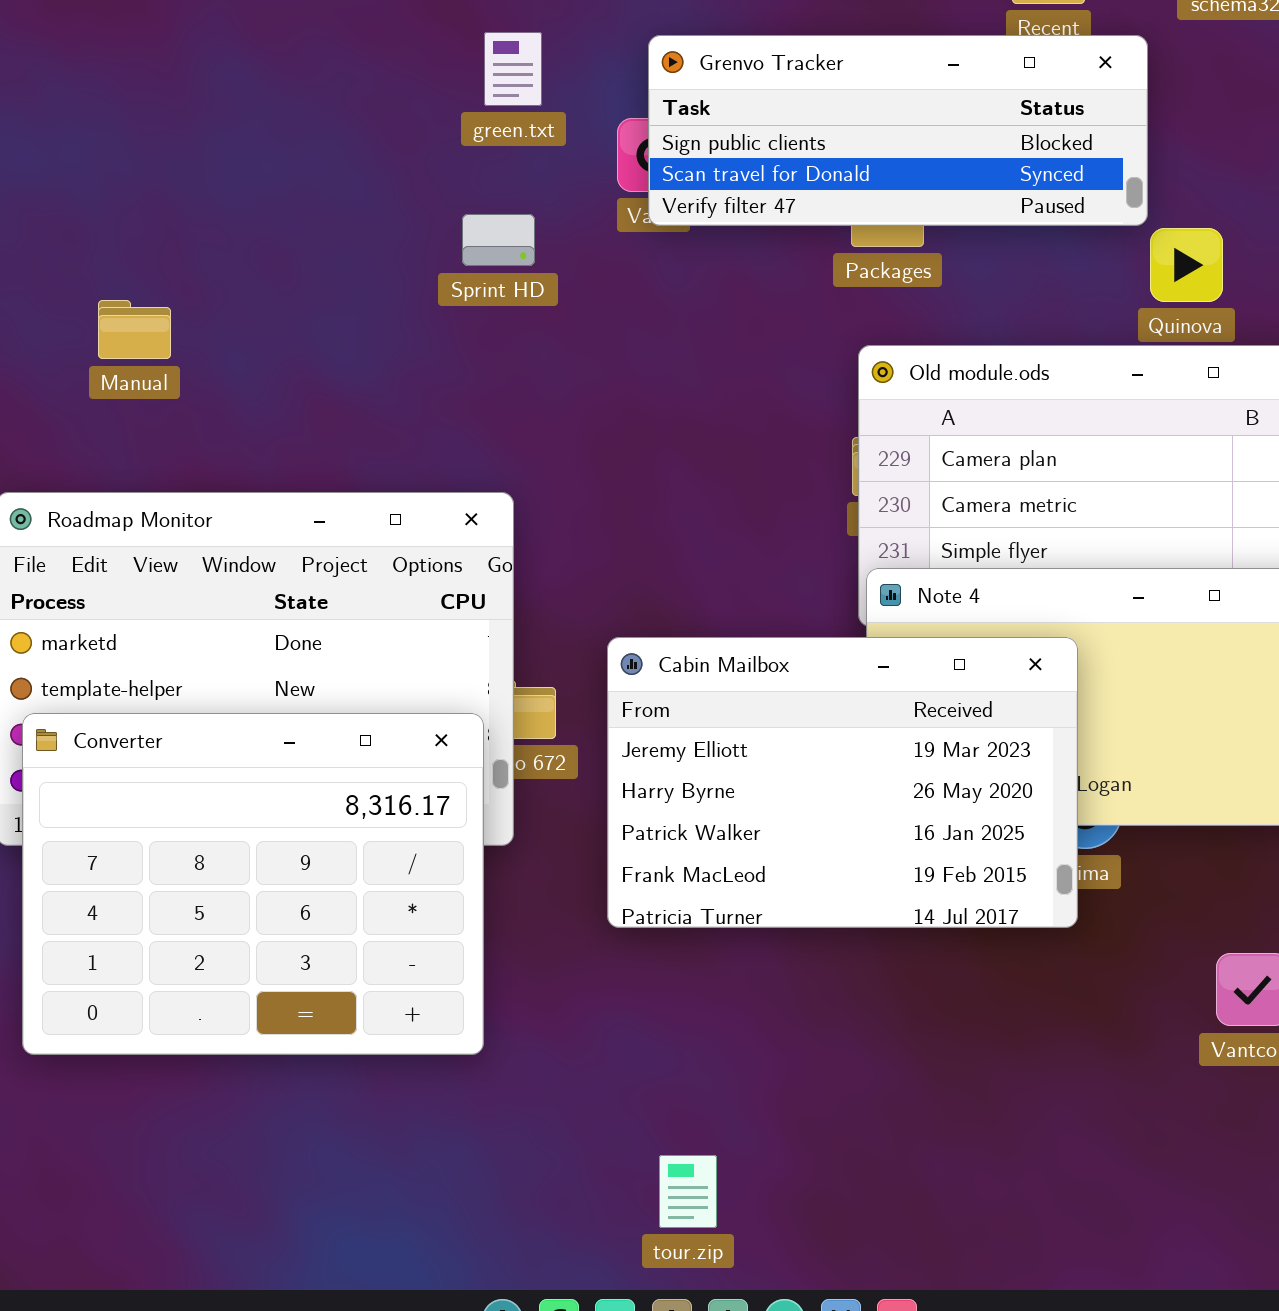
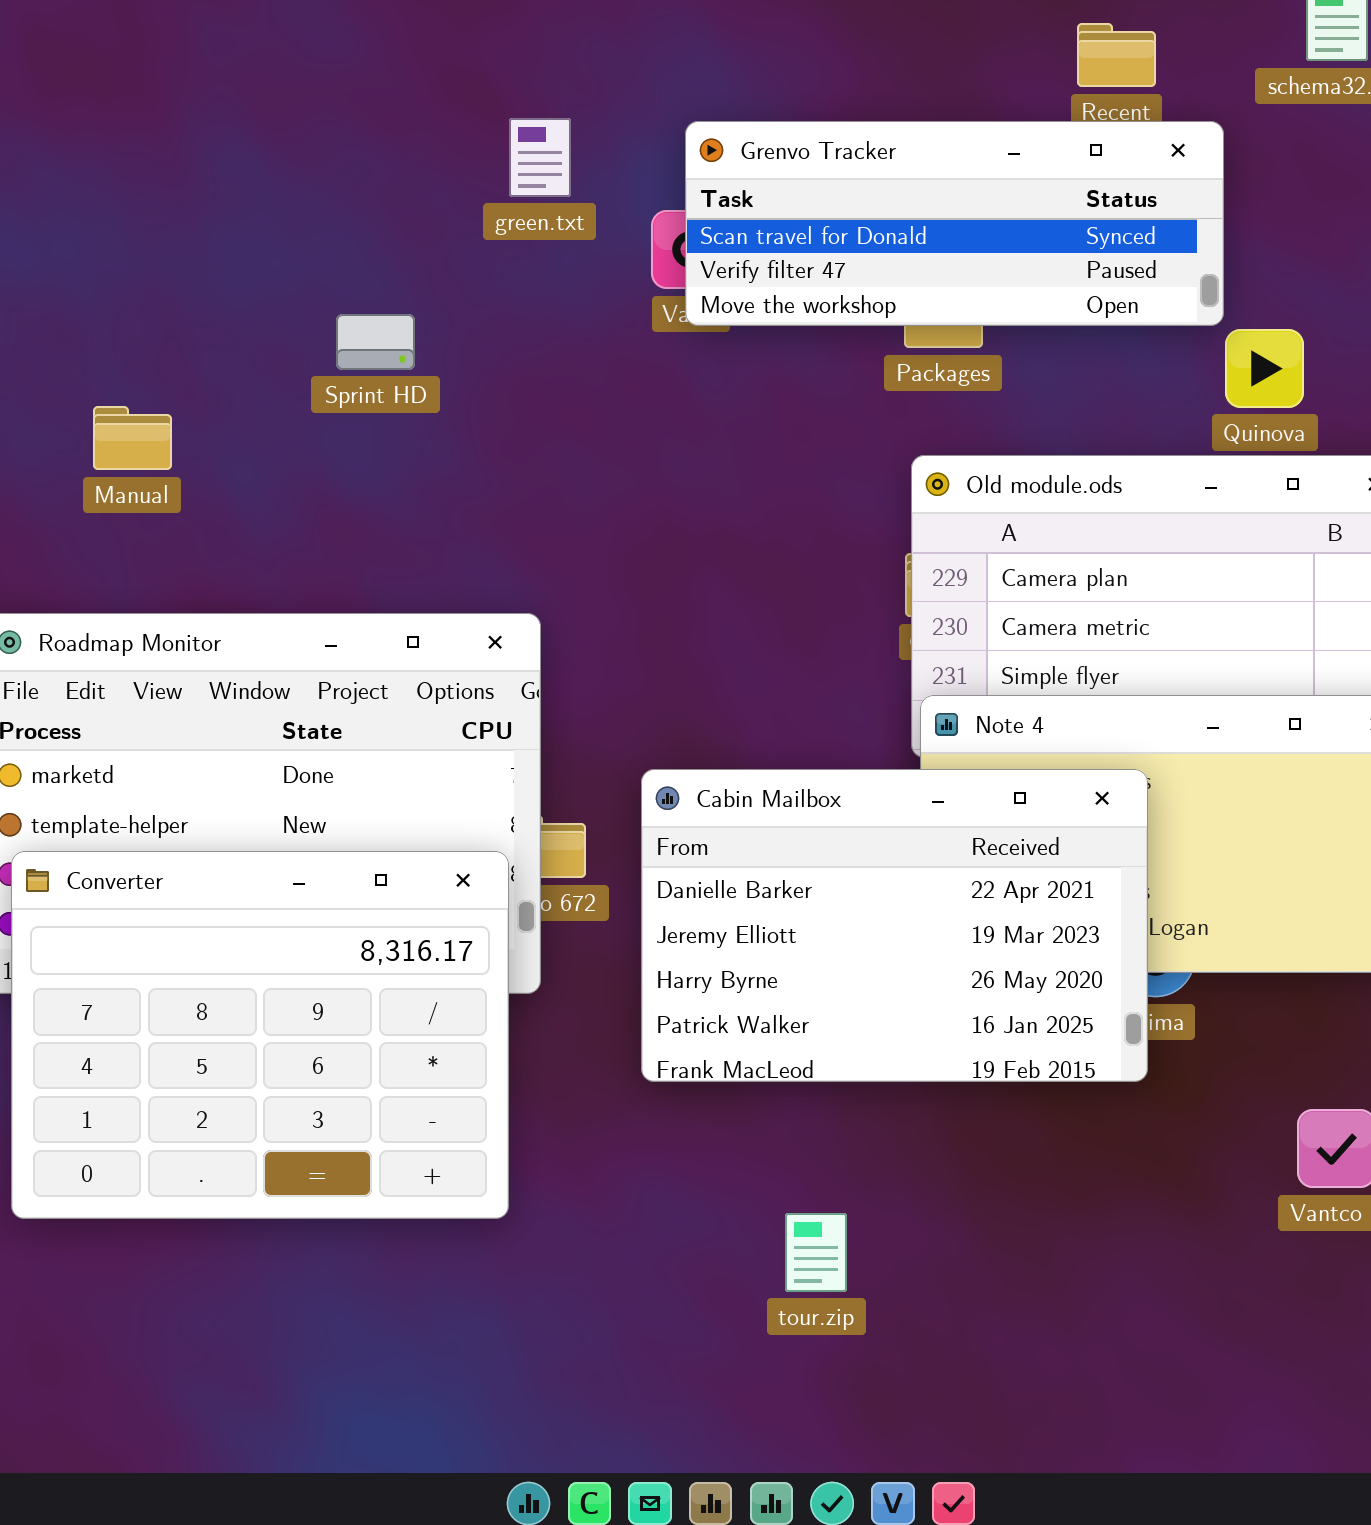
Grenvo Tracker: [648,35,1148,226] -> [685,121,1224,326], scrolled down 1 row
Sprint HD: [462,214,535,266] -> [336,314,415,370], moved
Cabin Mailbox: [607,637,1078,928] -> [641,769,1148,1082], scrolled up 1 row
tour.zip: [659,1155,717,1228] -> [785,1213,847,1292], moved

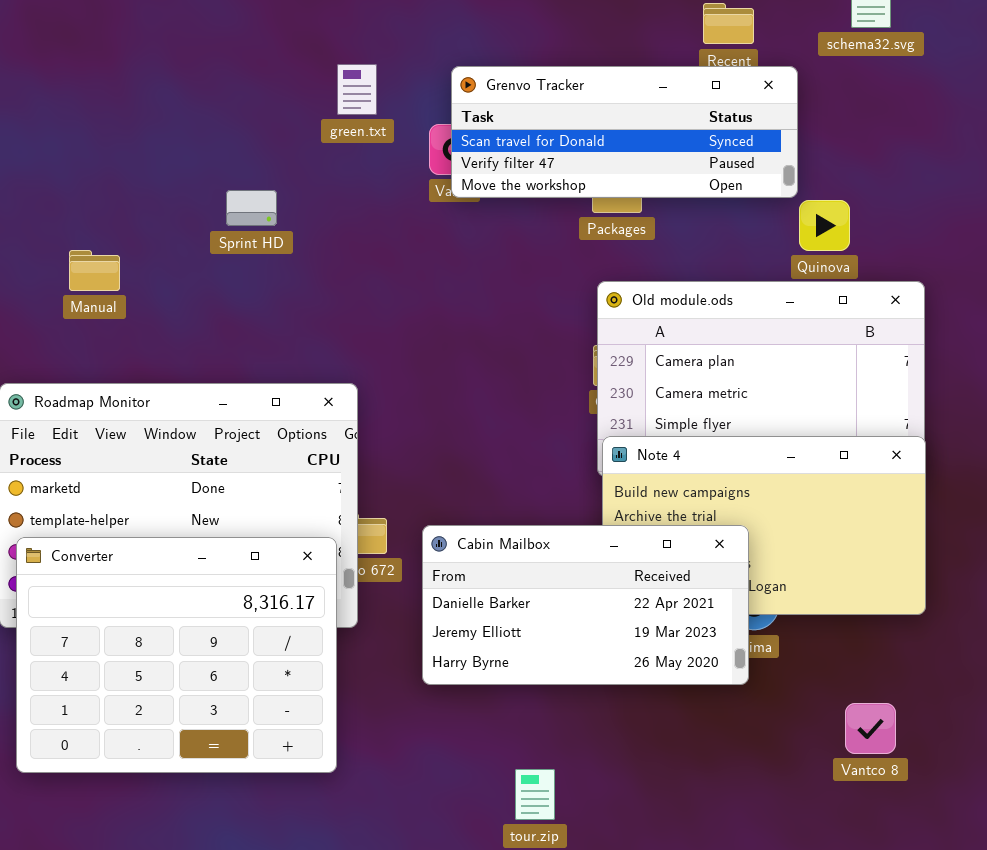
Cabin Mailbox: [641,769,1148,1082] -> [422,525,749,685], resized

